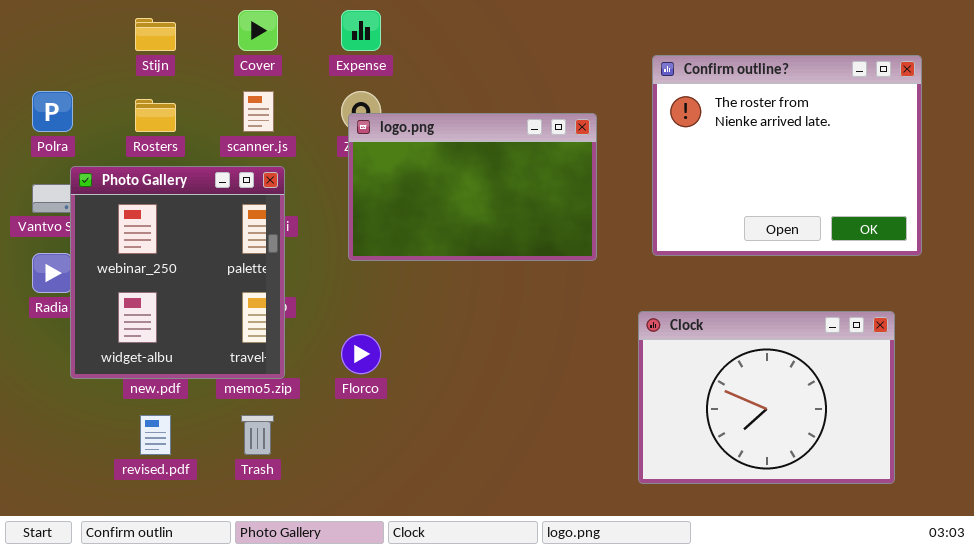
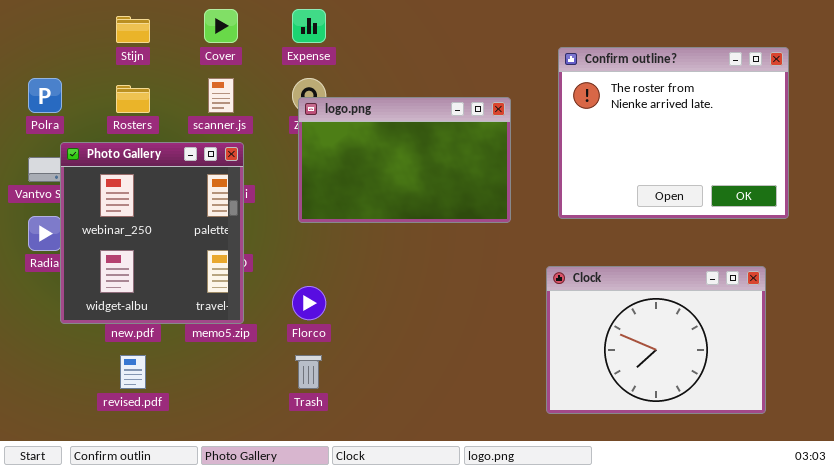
Trash: [241,415,274,455] -> [295,355,322,389], moved

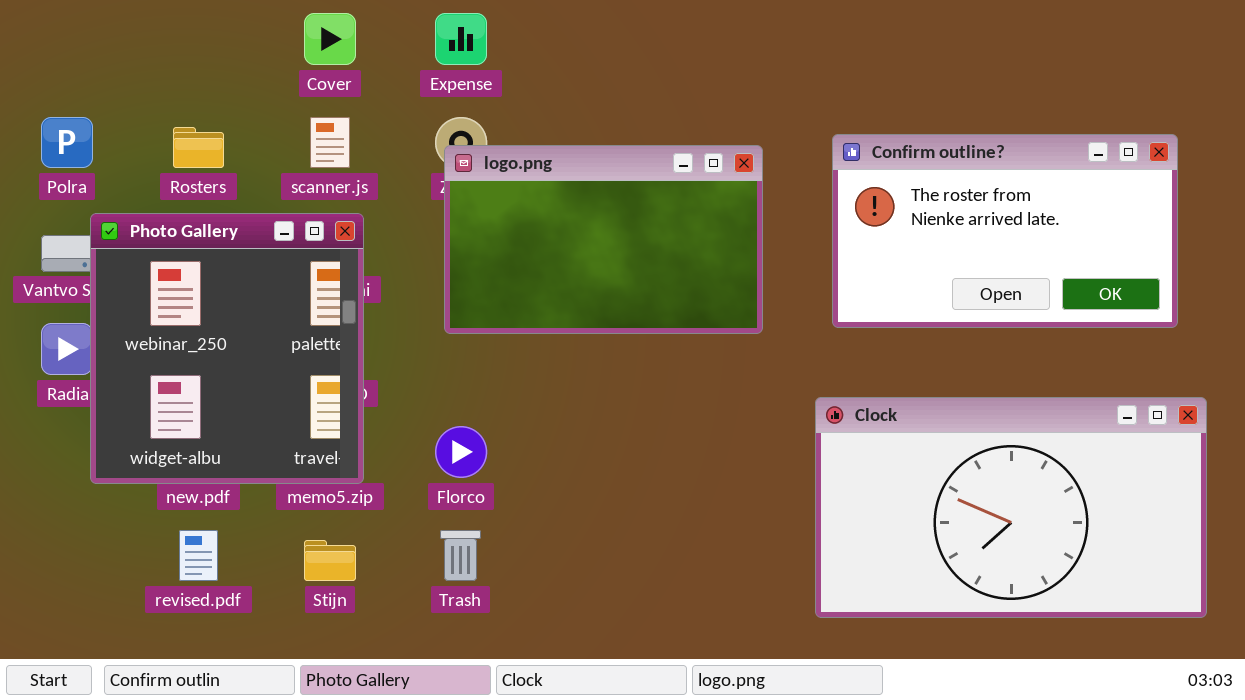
Stijn: [116,16,150,43] -> [304,540,356,581], moved
Confirm outline?: [558,47,789,219] -> [832,134,1178,328], resized
Clock: [546,266,766,414] -> [815,397,1207,618], resized

